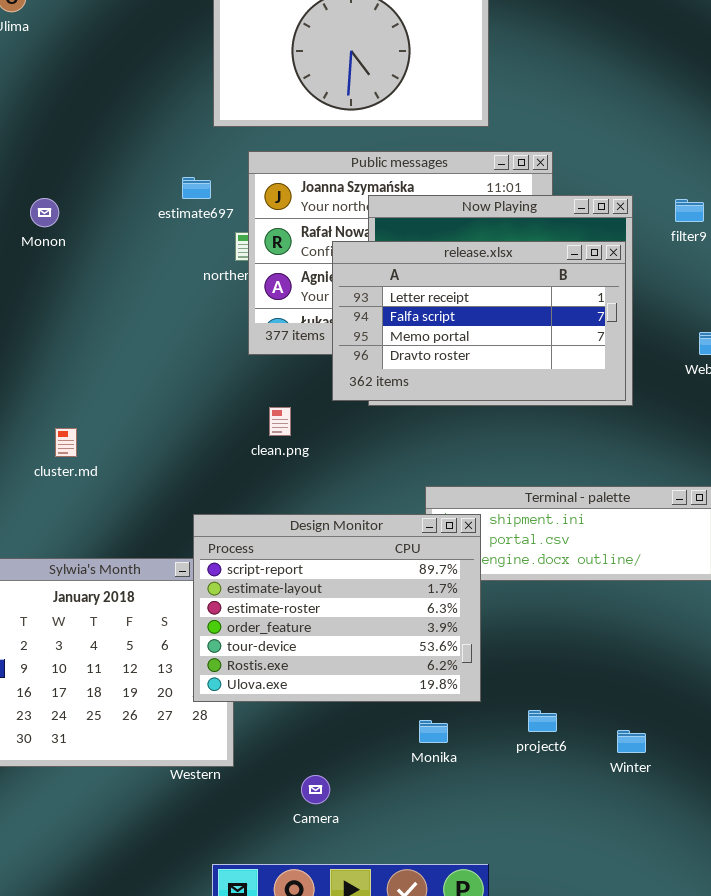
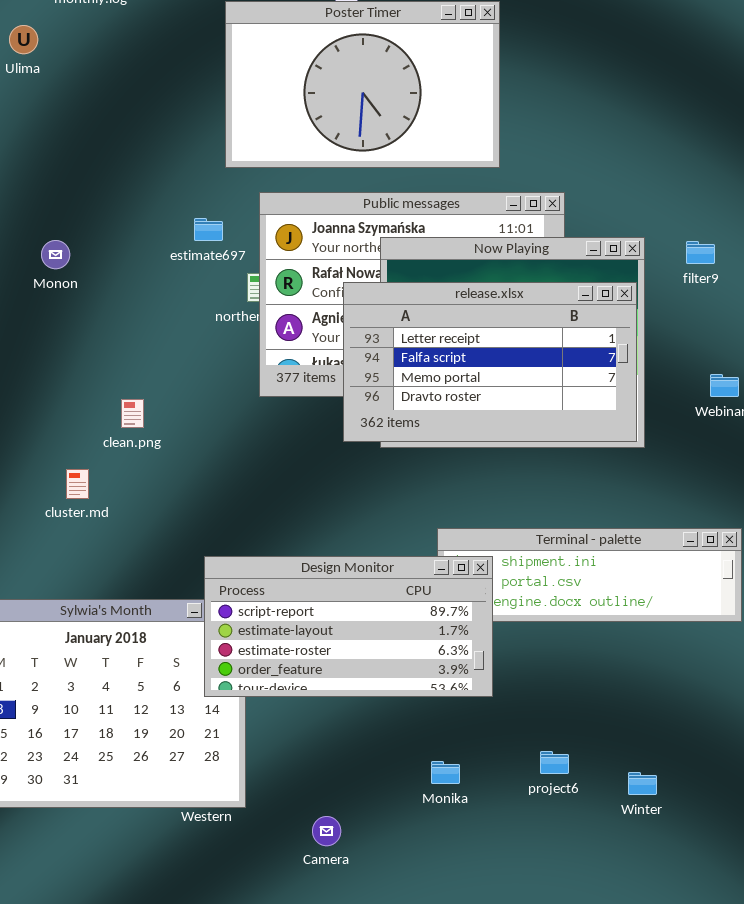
clean.png: [269,407,291,436] -> [121,399,144,428], moved
Design Monitor: [193,514,481,702] -> [204,556,493,697], resized

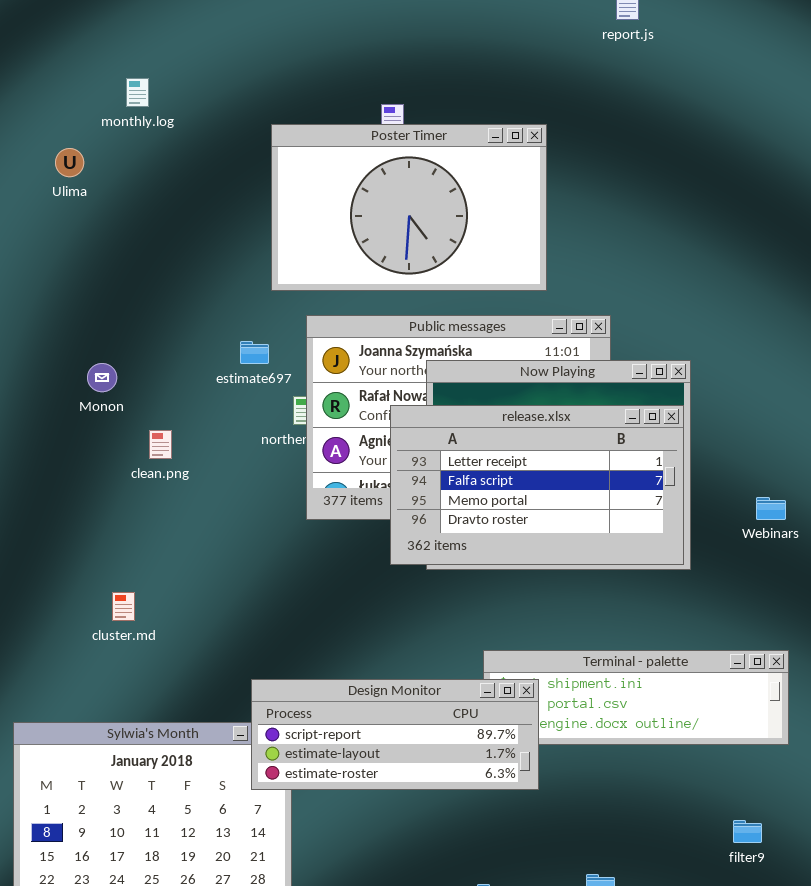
filter9: [686,241,715,264] -> [733,820,762,843], moved
clean.png: [121,399,144,428] -> [149,430,172,459], moved
Design Monitor: [204,556,493,697] -> [251,679,539,790], resized

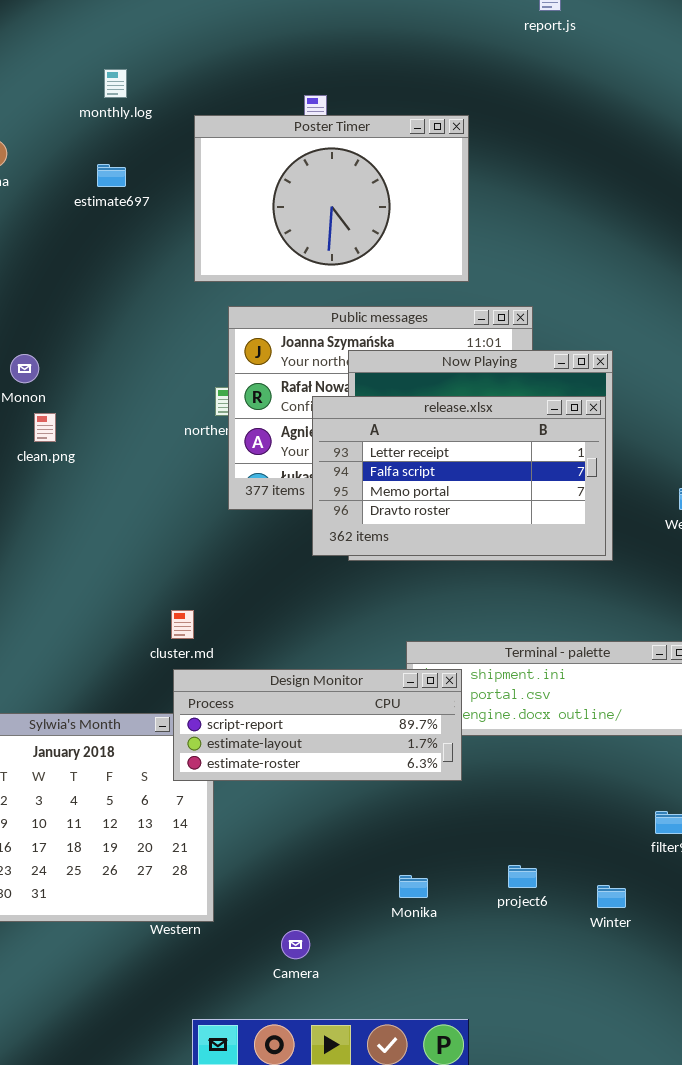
monthly.log: [126,78,149,107] -> [104,69,127,98], moved
estimate697: [240,341,269,364] -> [97,164,126,187], moved
clean.png: [149,430,172,459] -> [34,413,56,442], moved
cluster.md: [112,592,135,621] -> [171,610,194,639], moved

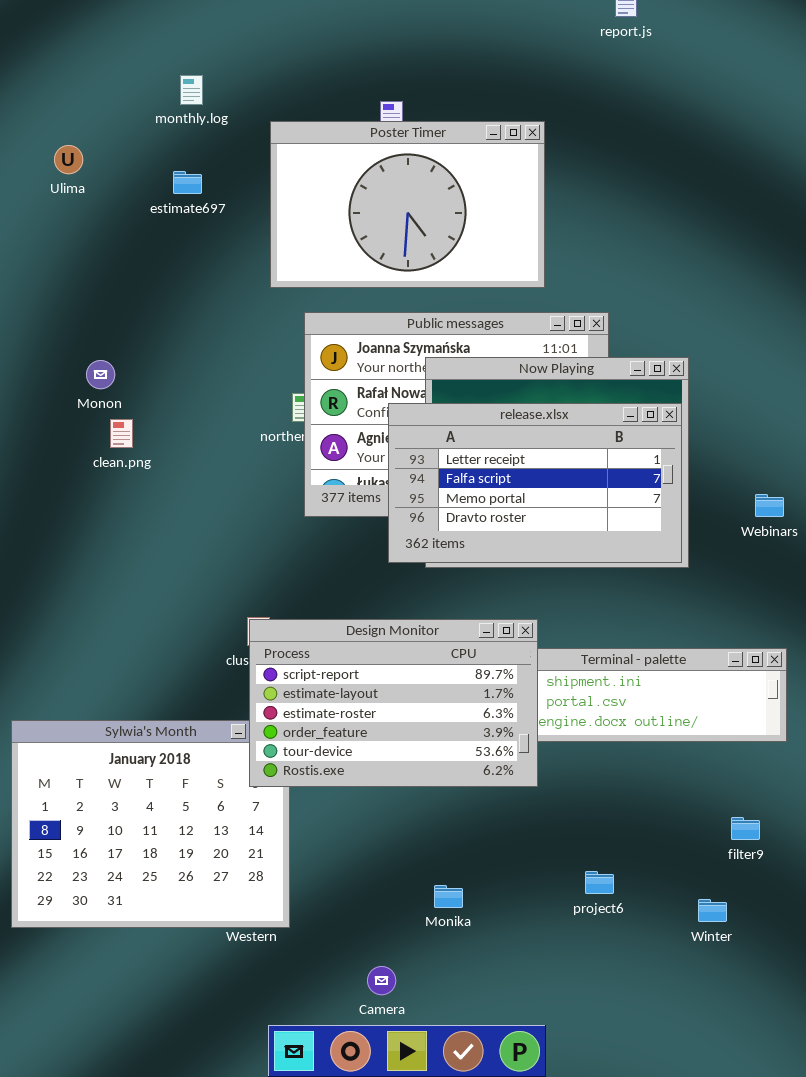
Design Monitor: [173,669,462,781] -> [249,619,538,787], resized
Monika: [399,875,428,898] -> [434,885,463,908], moved
Winter: [597,885,626,908] -> [698,899,727,922], moved
Camera: [281,930,310,959] -> [367,966,396,995], moved

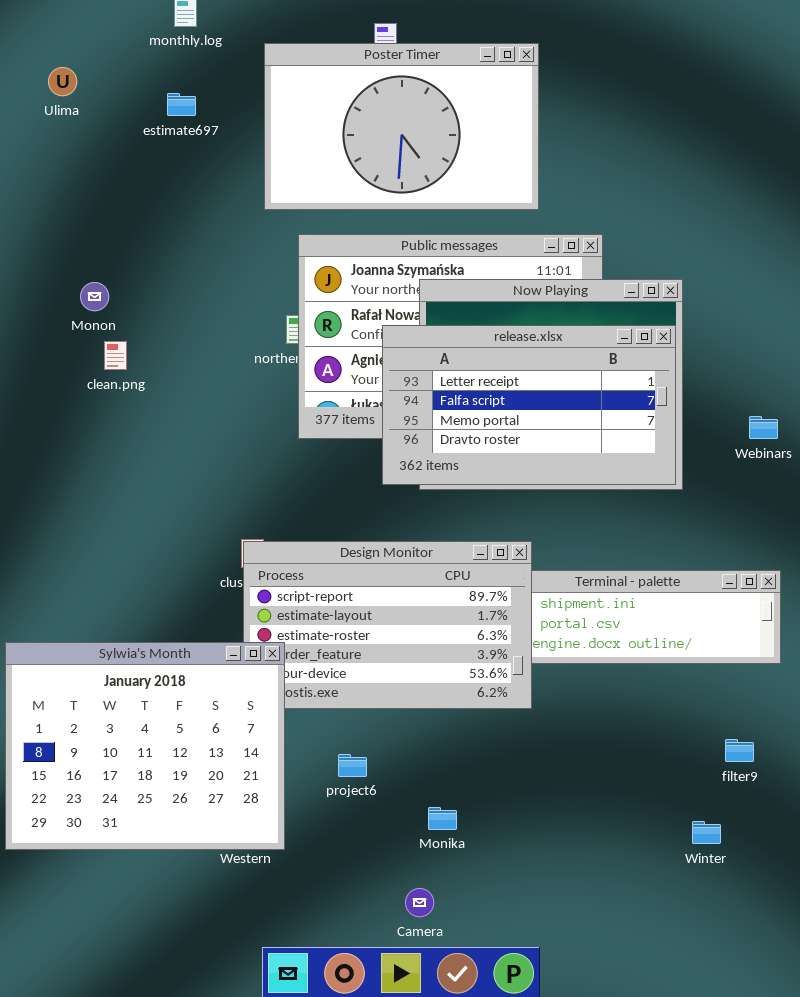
Sylwia's Month: [11,720,290,928] -> [5,642,285,850], raised
project6: [585,871,614,894] -> [338,754,367,777], moved
Camera: [367,966,396,995] -> [405,888,434,917], moved

